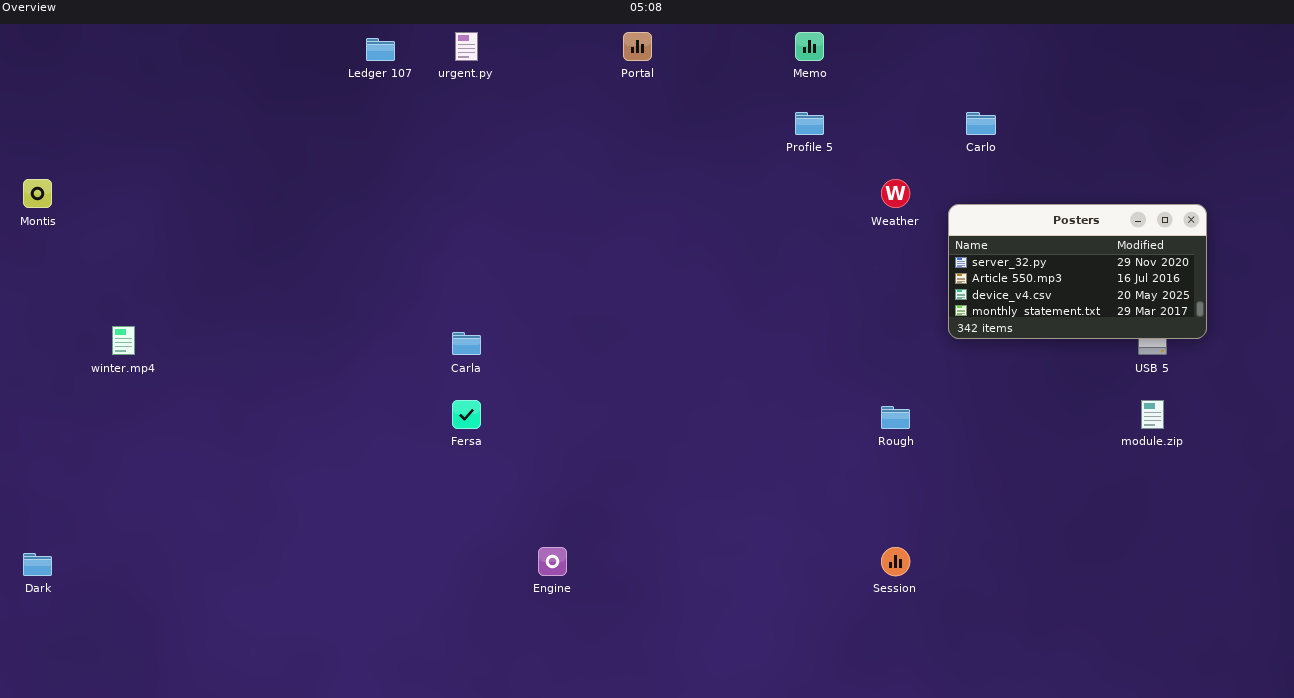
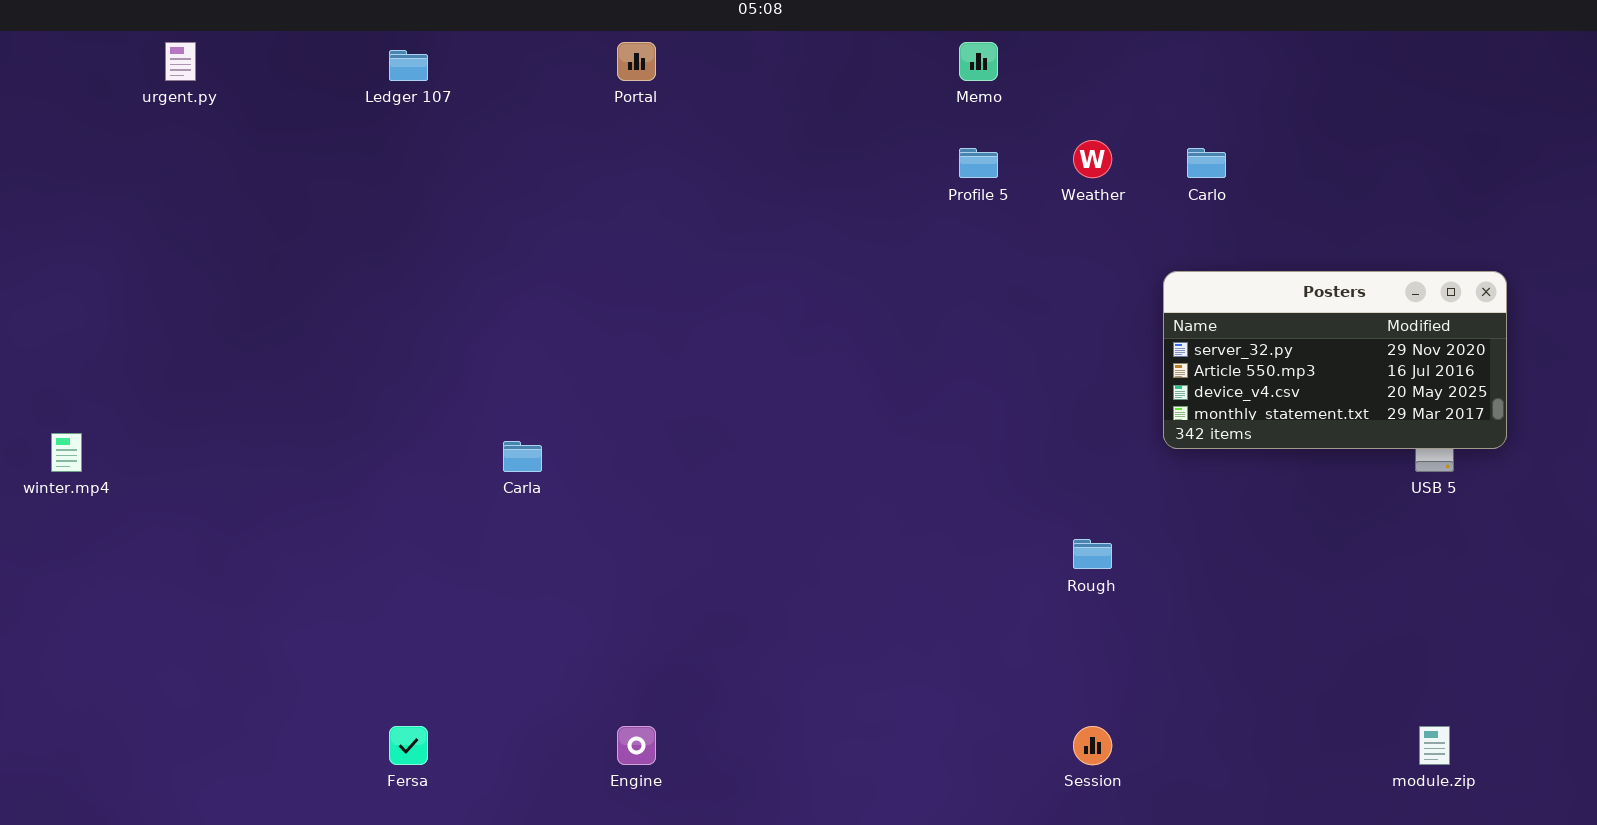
urgent.py: [455,32,478,61] -> [165,42,196,81], moved
Portal: [623,32,652,61] -> [617,42,656,81], moved
Weather: [881,179,910,208] -> [1073,140,1112,178], moved
Fersa: [452,400,481,429] -> [389,726,428,765], moved
module.zip: [1141,400,1164,429] -> [1419,726,1450,765], moved

